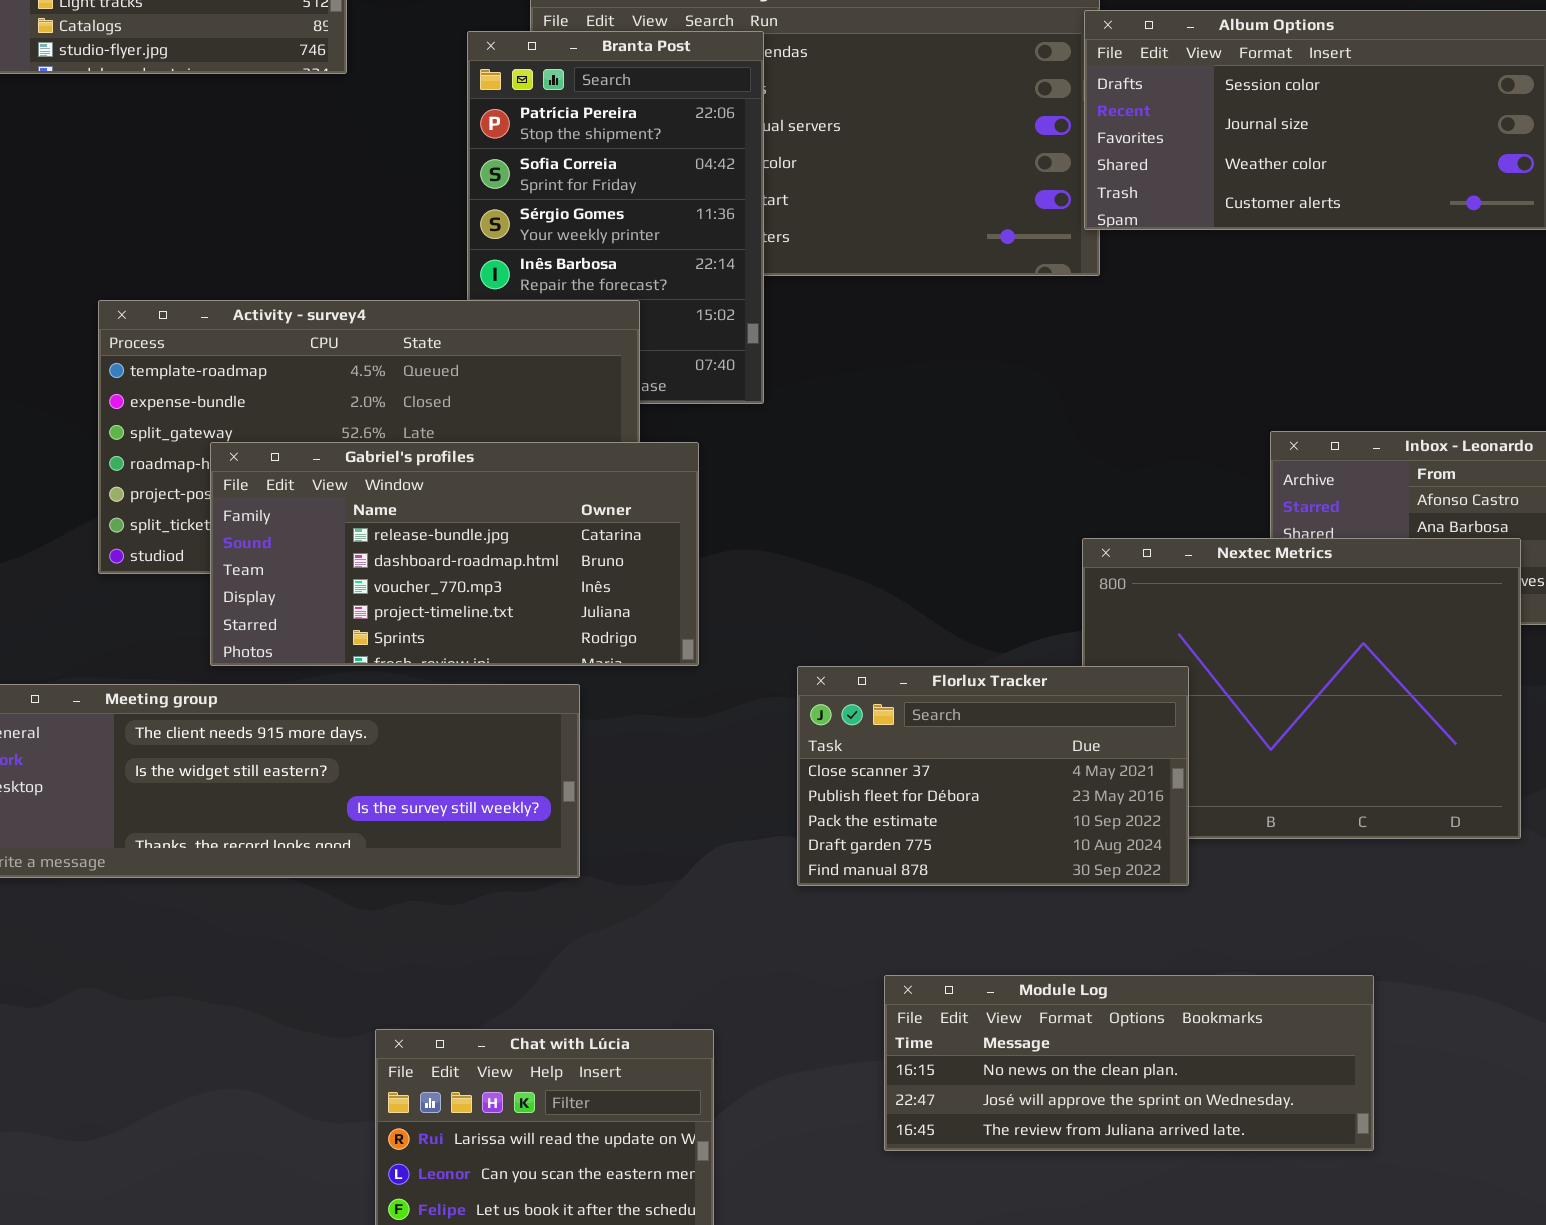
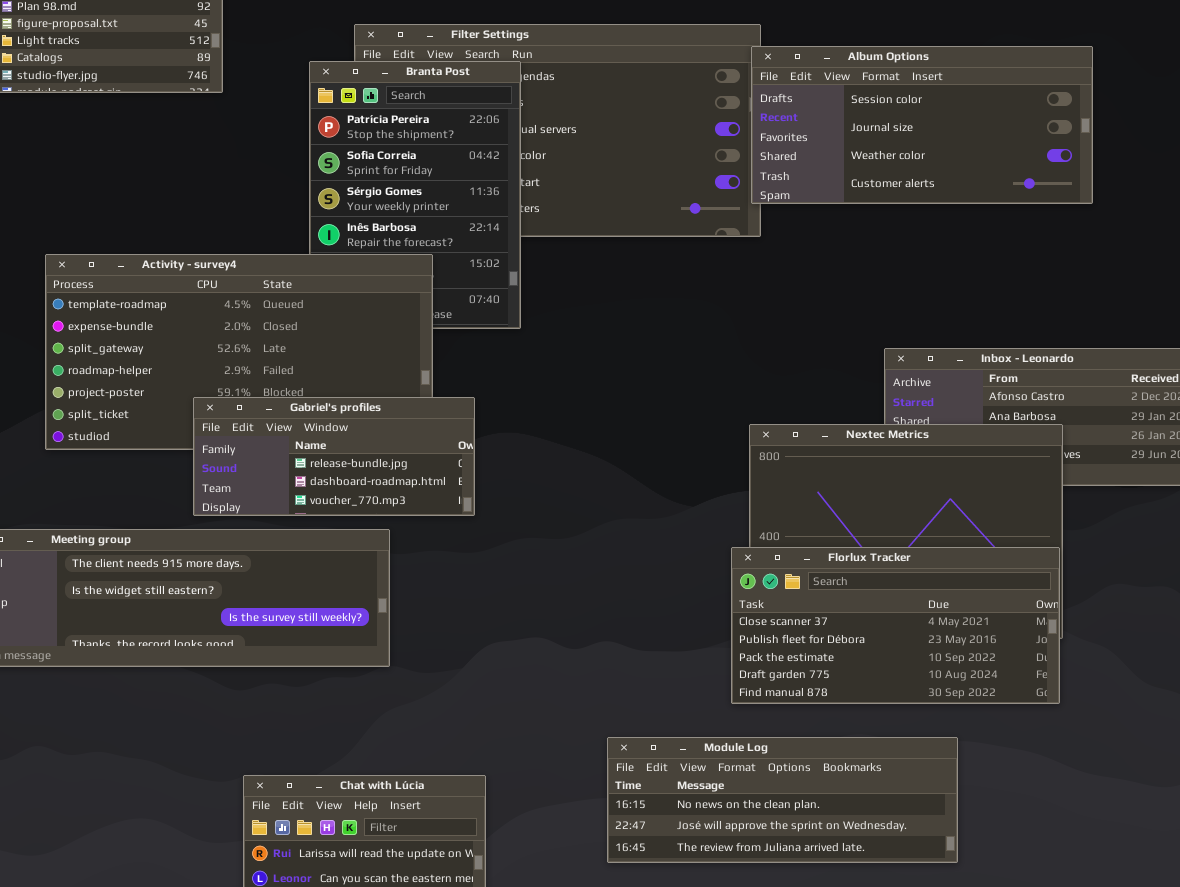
Gabriel's profiles: [210,442,699,666] -> [193,397,475,516], resized
Florlux Tracker: [797,666,1189,886] -> [731,547,1060,704], moved, resized

